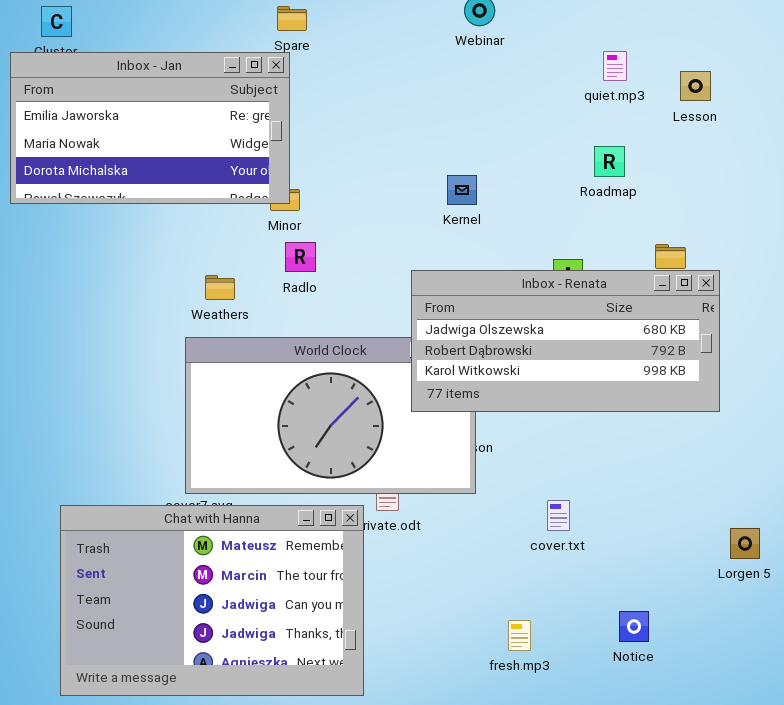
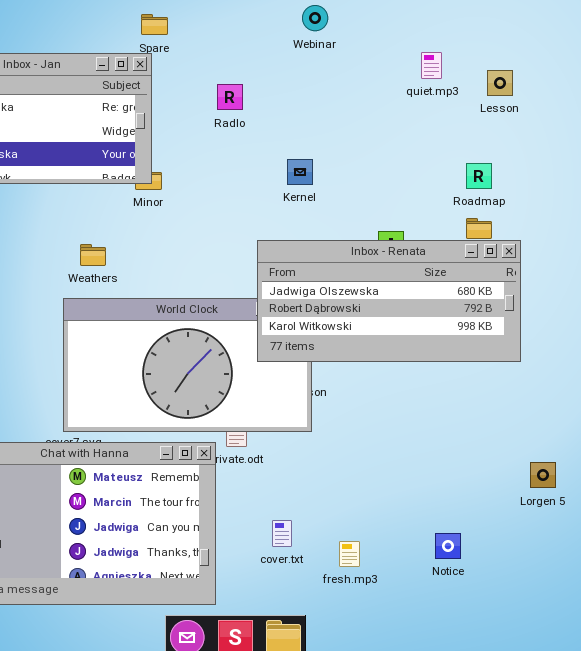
Roadmap: [594,146,625,177] -> [466,163,492,189], moved
Radlo: [285,242,316,272] -> [217,84,243,110], moved
cover.txt: [547,500,570,531] -> [272,520,292,547], moved

